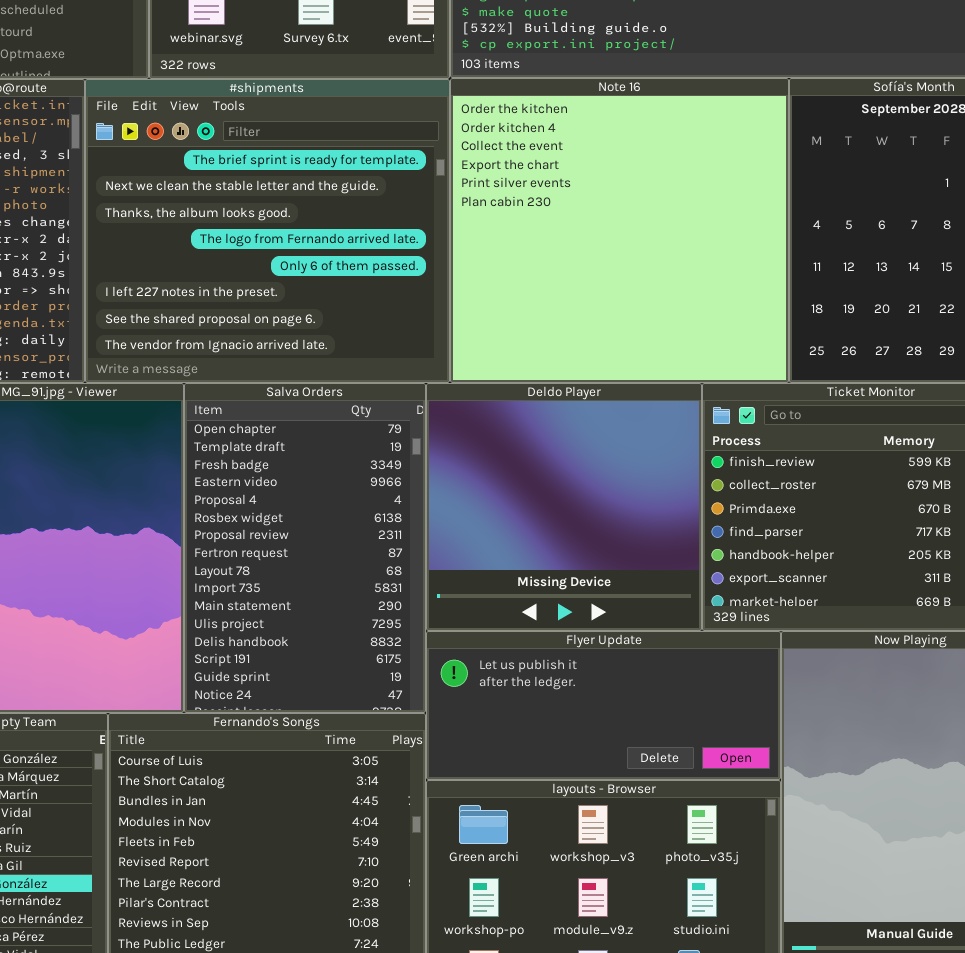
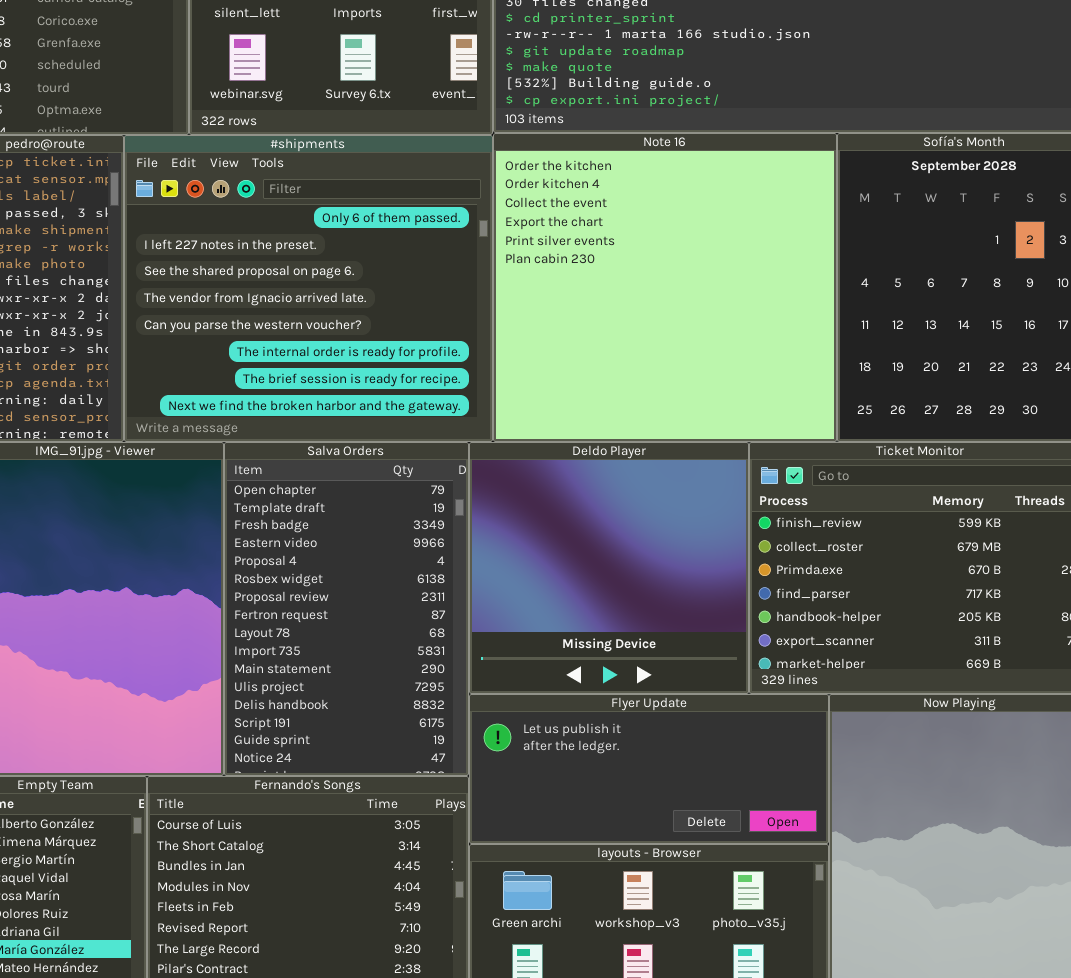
#shipments: [85,79,450,383] -> [124,135,493,442], scrolled down 4 rows

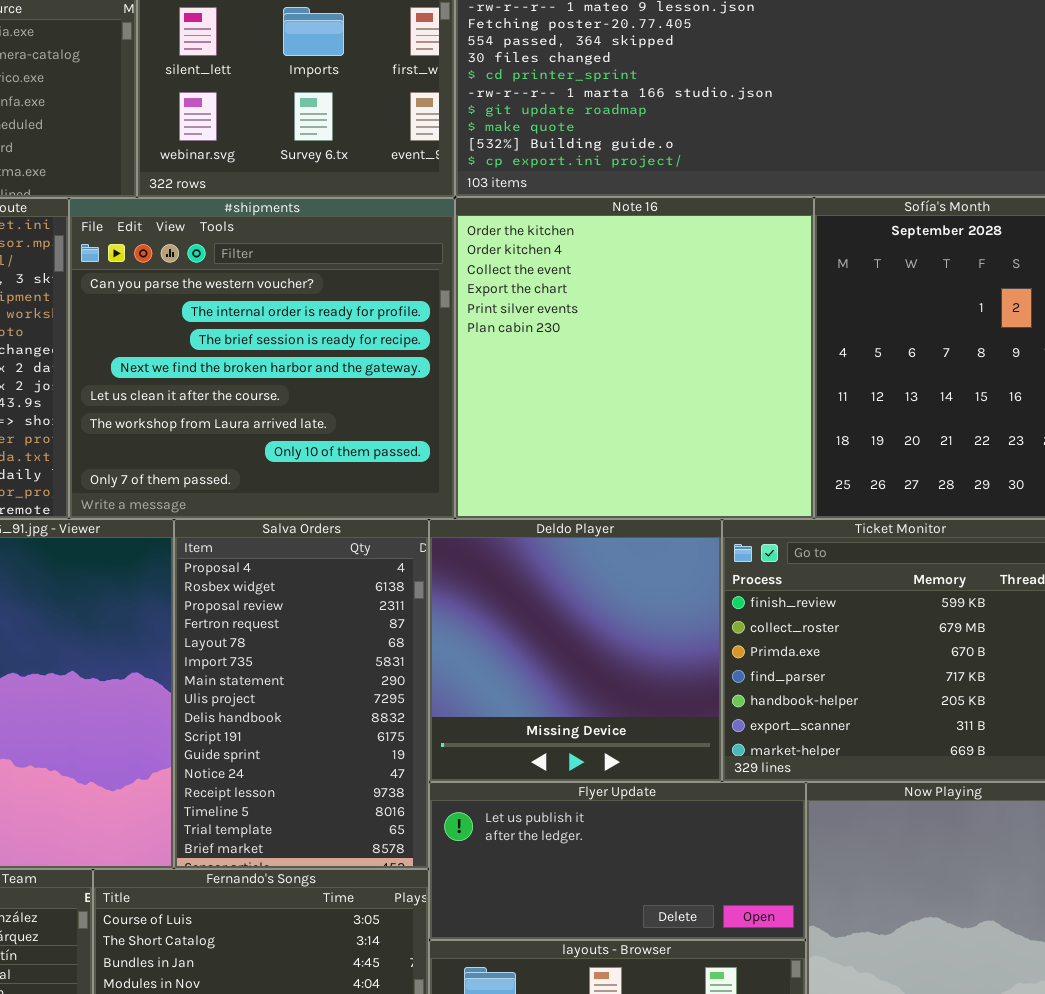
#shipments: [124,135,493,442] -> [69,198,455,519], scrolled down 4 rows
Salva Orders: [224,442,469,776] -> [174,519,429,869], scrolled down 4 rows

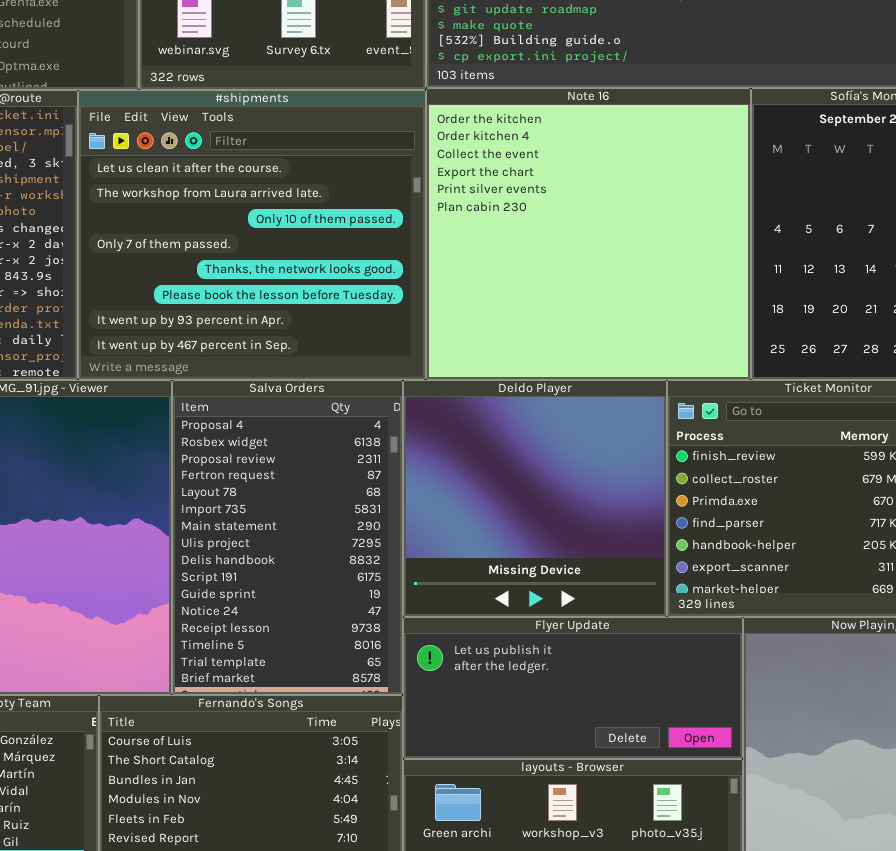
#shipments: [69,198,455,519] -> [78,90,426,380], scrolled down 4 rows

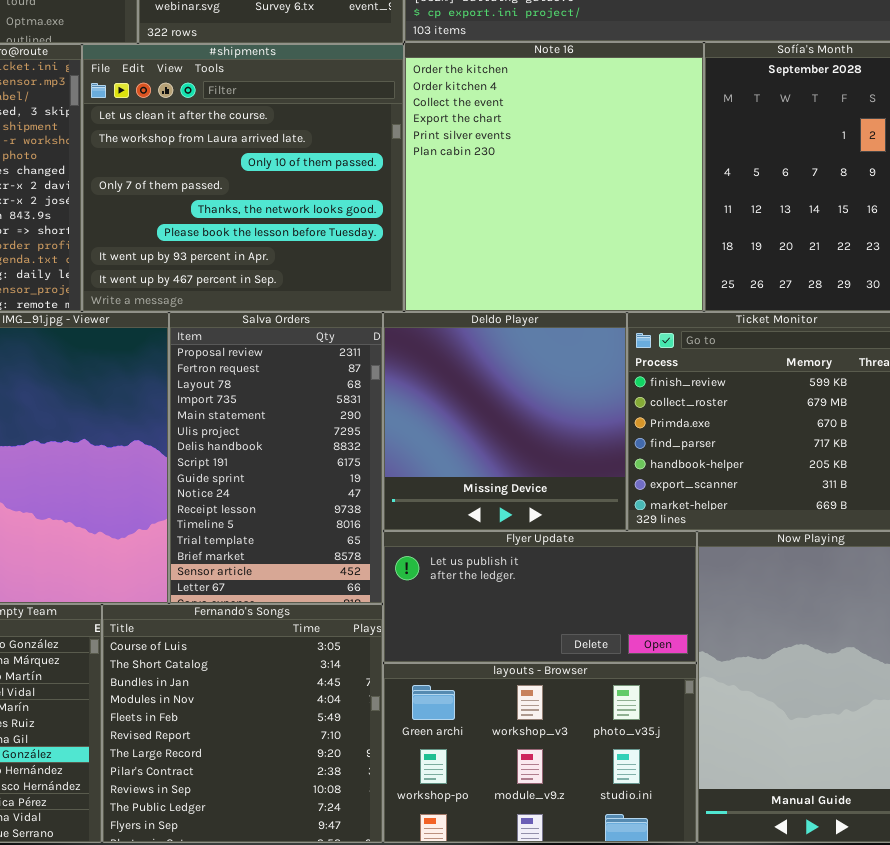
Salva Orders: [172,380,403,695] -> [169,312,383,604], scrolled down 2 rows

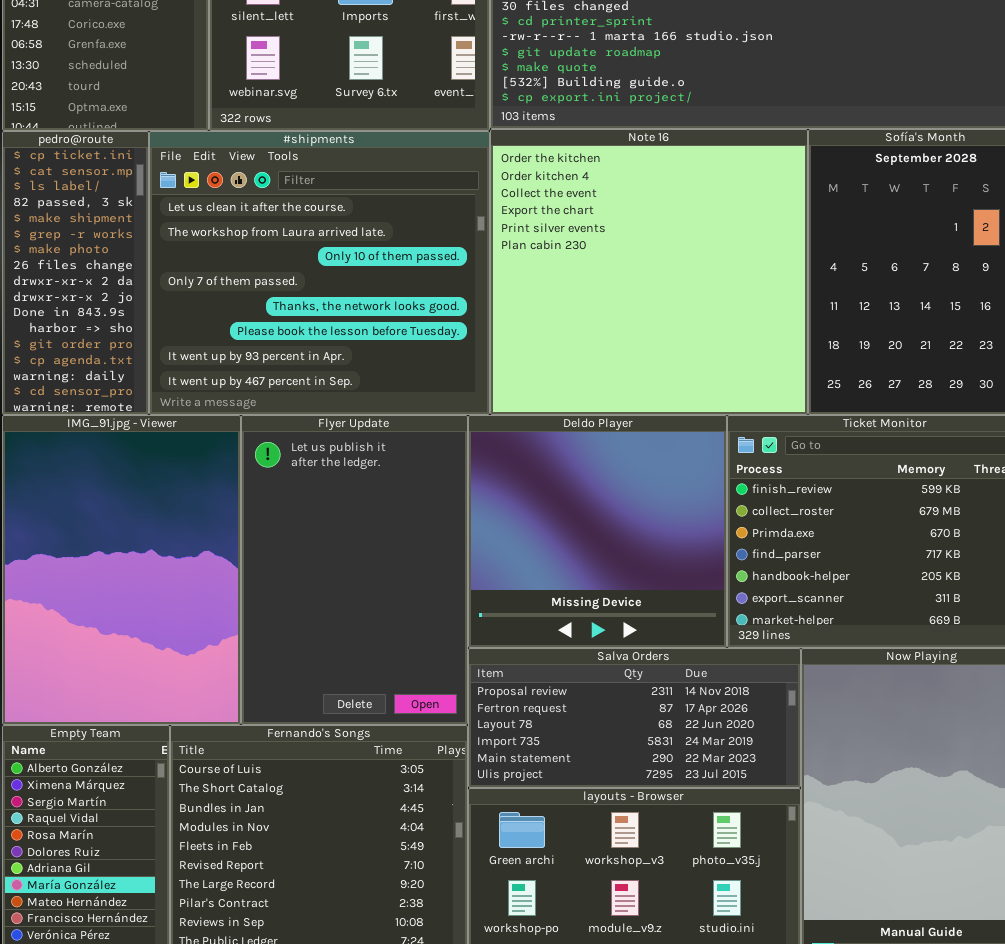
Salva Orders: [169,312,383,604] -> [468,648,801,788], moved, resized
Flyer Update: [383,531,697,663] -> [241,415,468,725], moved, resized

